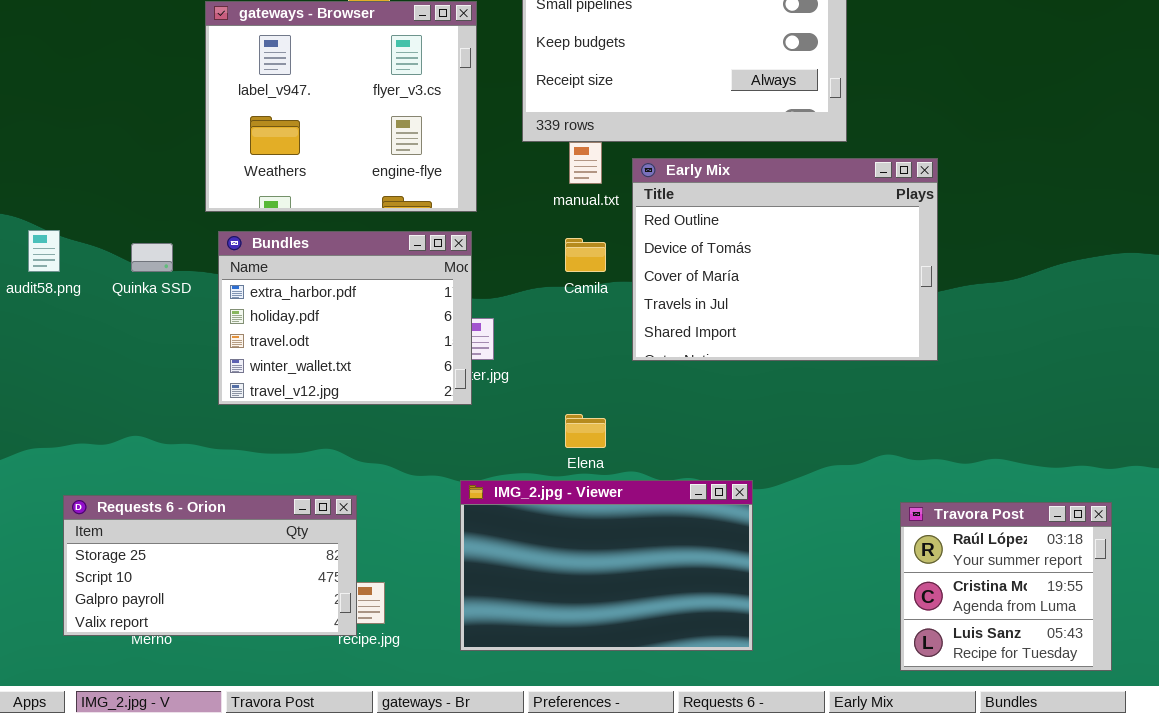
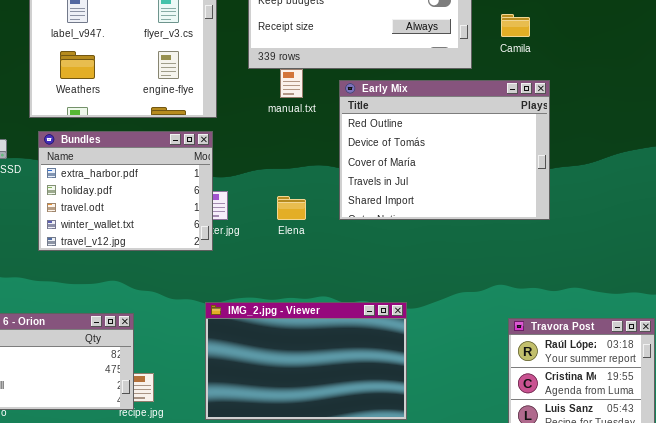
Early Mix: [632,158,938,361] -> [339,80,550,220], moved
Camila: [565,238,606,272] -> [501,14,530,37], moved
Elena: [565,414,606,448] -> [277,196,306,220], moved

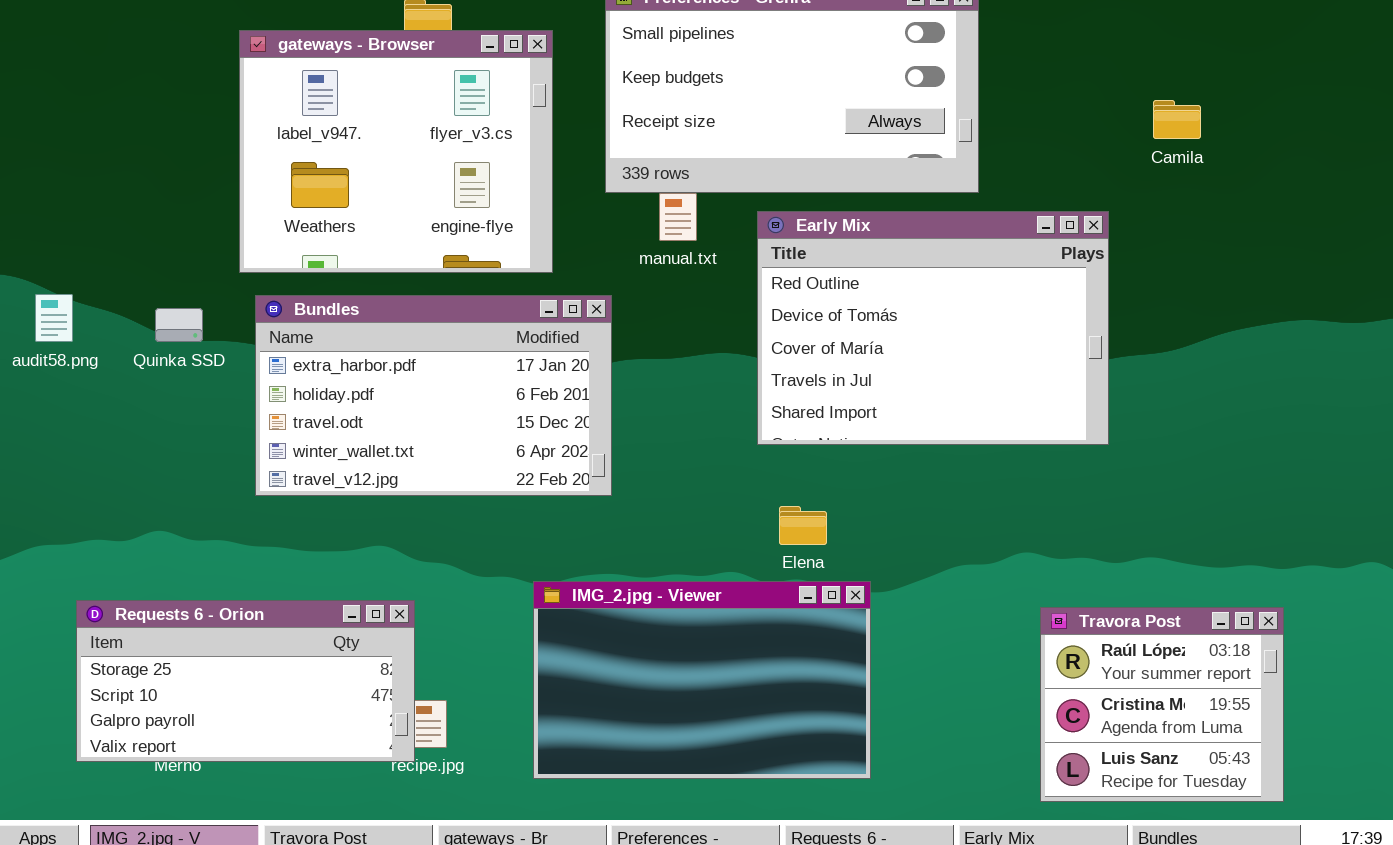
Camila: [501,14,530,37] -> [1153,100,1201,139], moved
Bundles: [38,131,213,251] -> [255,295,612,496], resized
Elena: [277,196,306,220] -> [779,506,827,545], moved

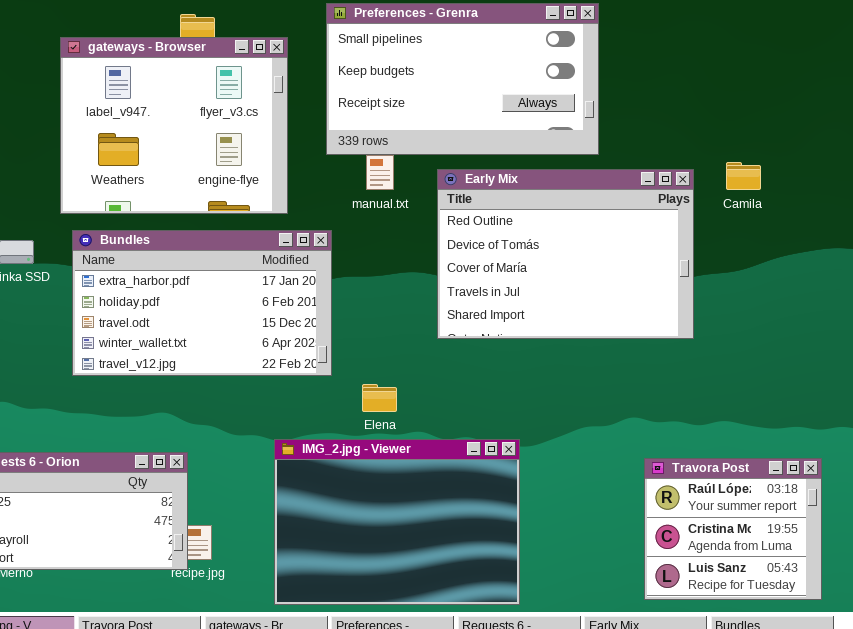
Camila: [1153,100,1201,139] -> [726,162,761,190], moved
Elena: [779,506,827,545] -> [362,384,397,412], moved
IMG_2.jpg - Viewer: [533,581,871,779] -> [274,439,520,605], resized

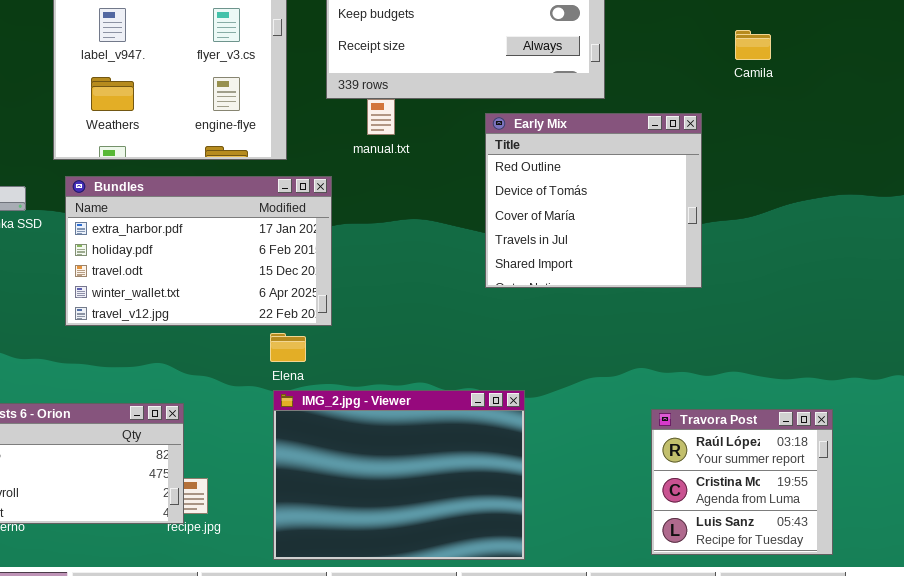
Camila: [726,162,761,190] -> [735,30,771,60], moved
Early Mix: [437,169,694,339] -> [485,113,702,288], resized
Elena: [362,384,397,412] -> [270,333,306,362], moved

